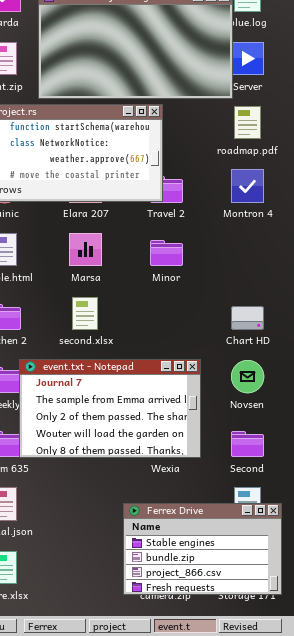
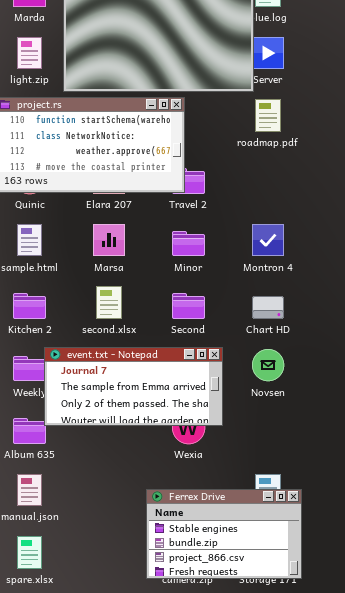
Montron 4: [231,169,264,203] -> [252,224,284,256], moved
event.txt - Notepad: [19,359,201,458] -> [44,347,223,426], resized
Second: [231,431,264,457] -> [172,293,205,319], moved

